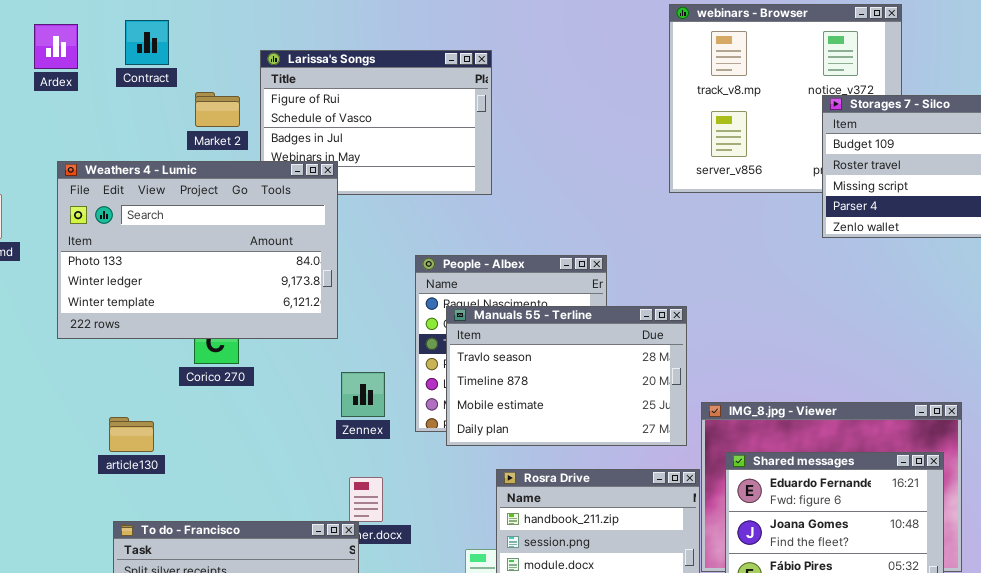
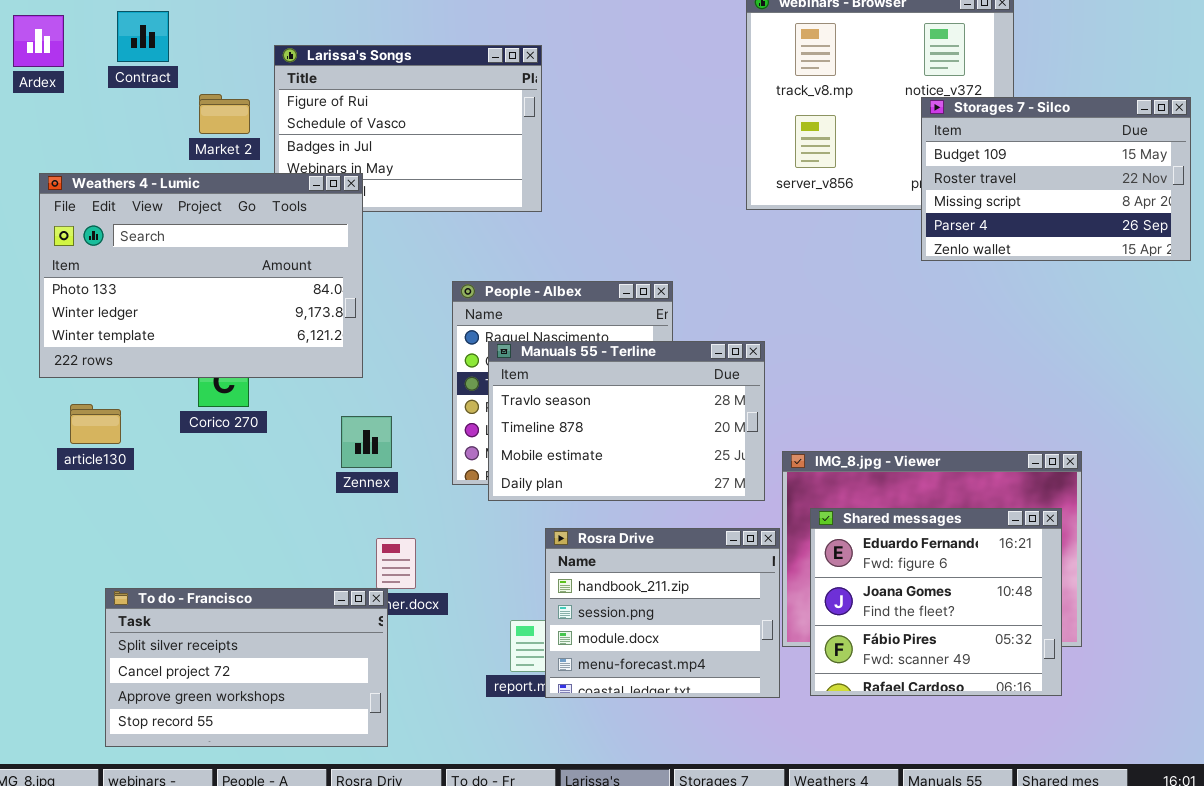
Zennex: [341,372,385,417] -> [341,416,392,468], moved
article130: [109,417,154,452] -> [70,404,121,444], moved

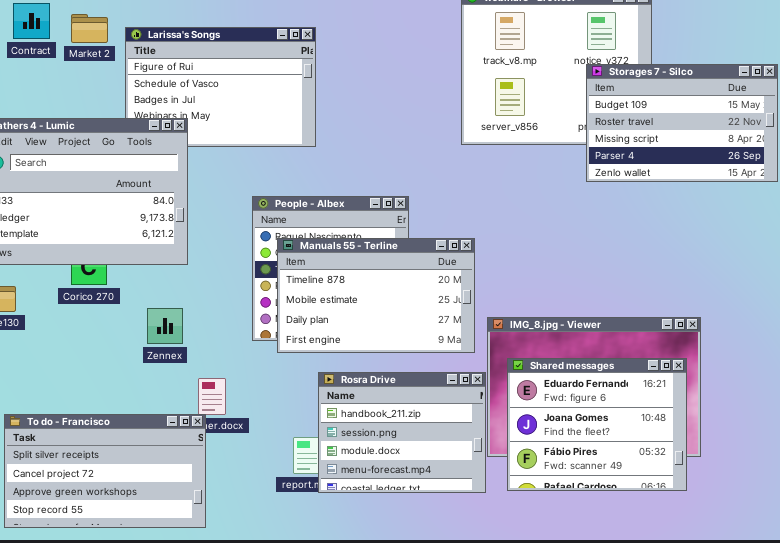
Market 2: [199,94,250,134] -> [71,14,108,43], moved
Manuals 55 - Terline: [488,341,765,501] -> [277,238,475,353], scrolled down 1 row
Zennex: [341,416,392,468] -> [147,308,183,344], moved

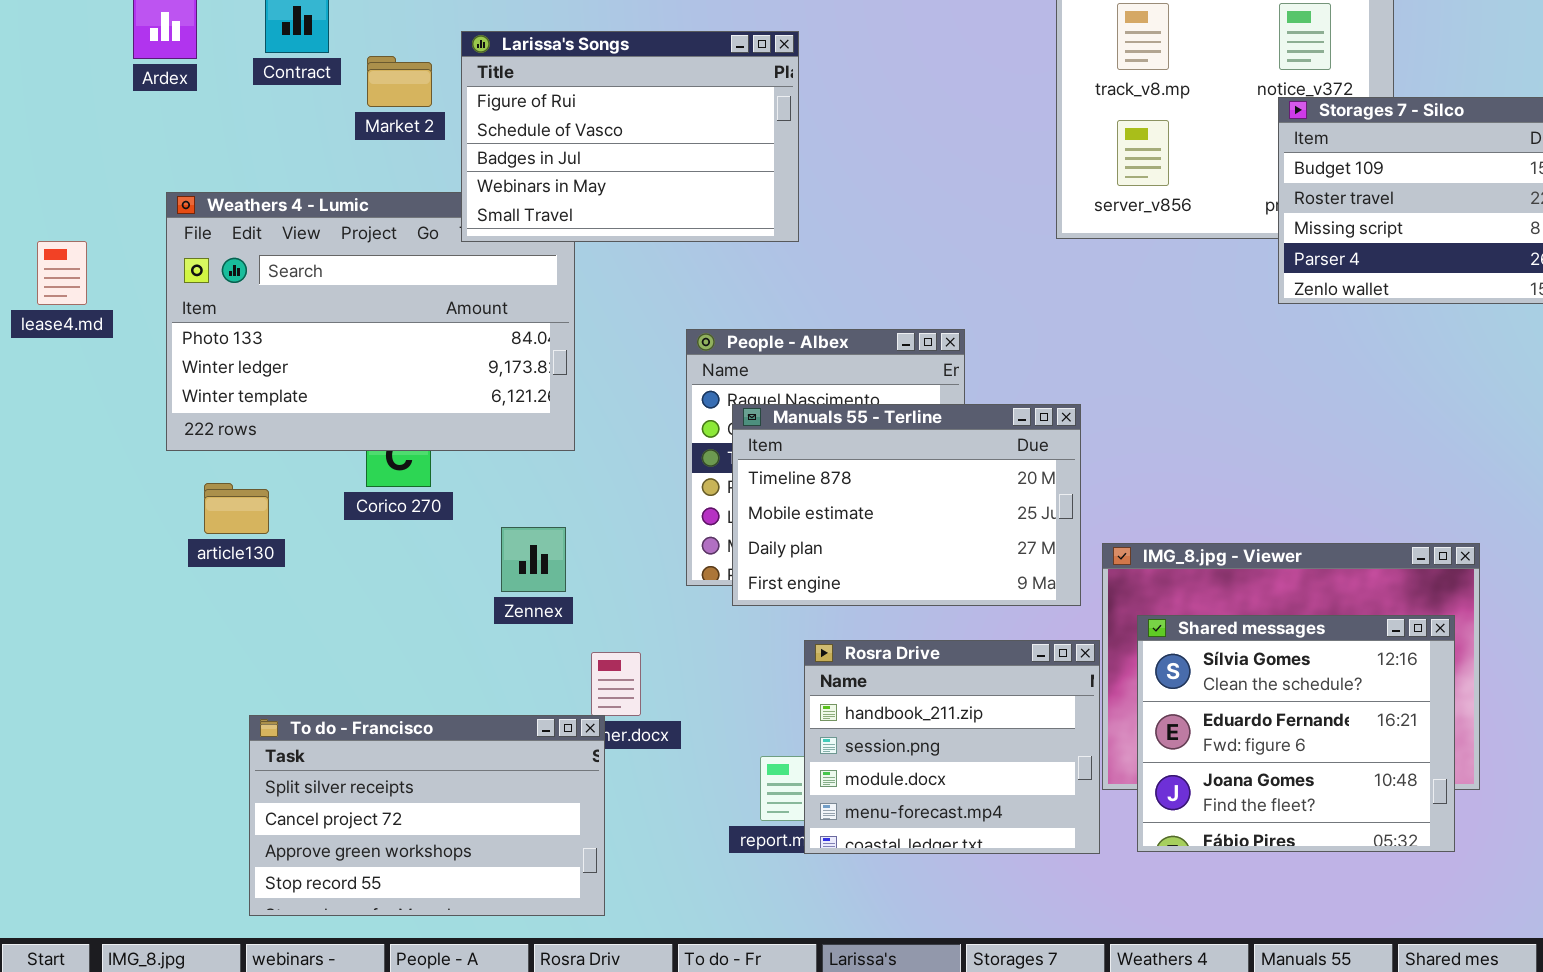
Market 2: [71,14,108,43] -> [367,56,432,107], moved
Larissa's Songs: [125,27,316,147] -> [461,31,799,242], raised
Shared messages: [507,358,687,491] -> [1137,615,1455,852], scrolled up 1 row

